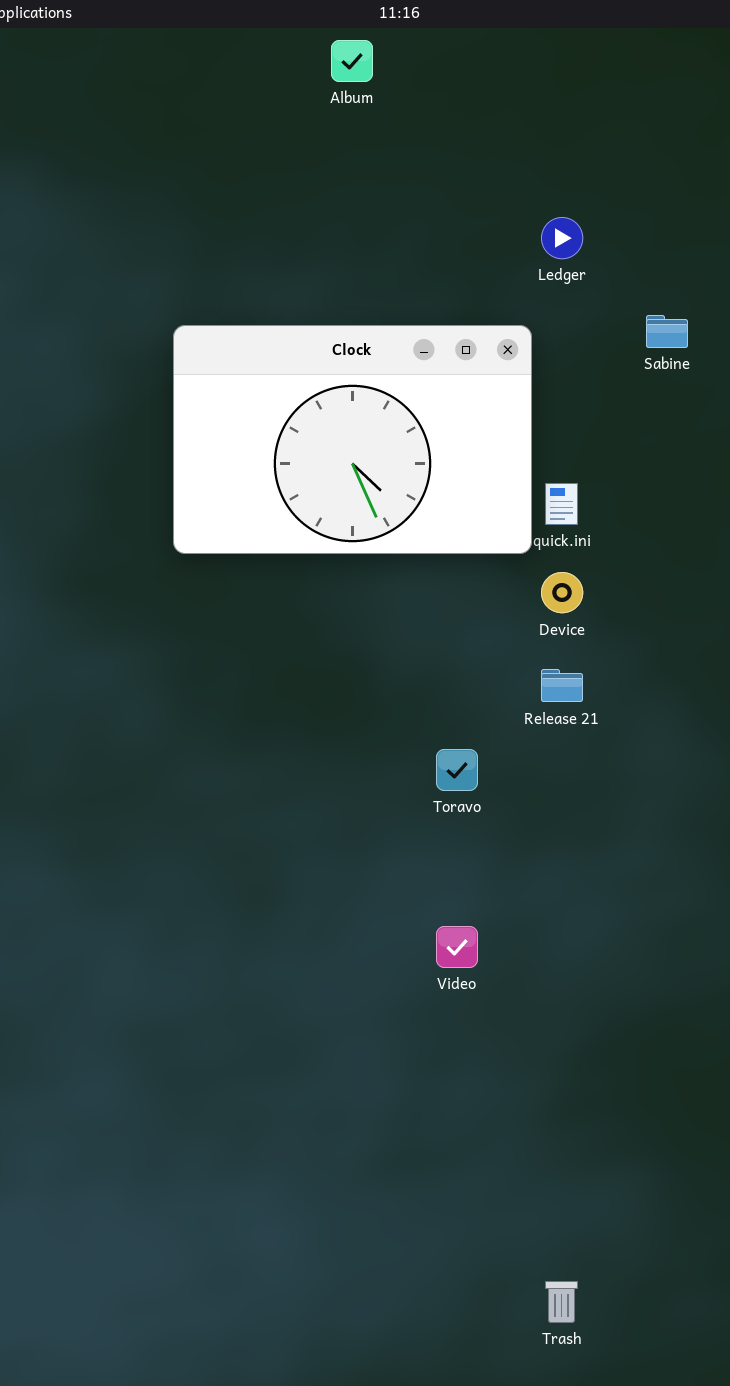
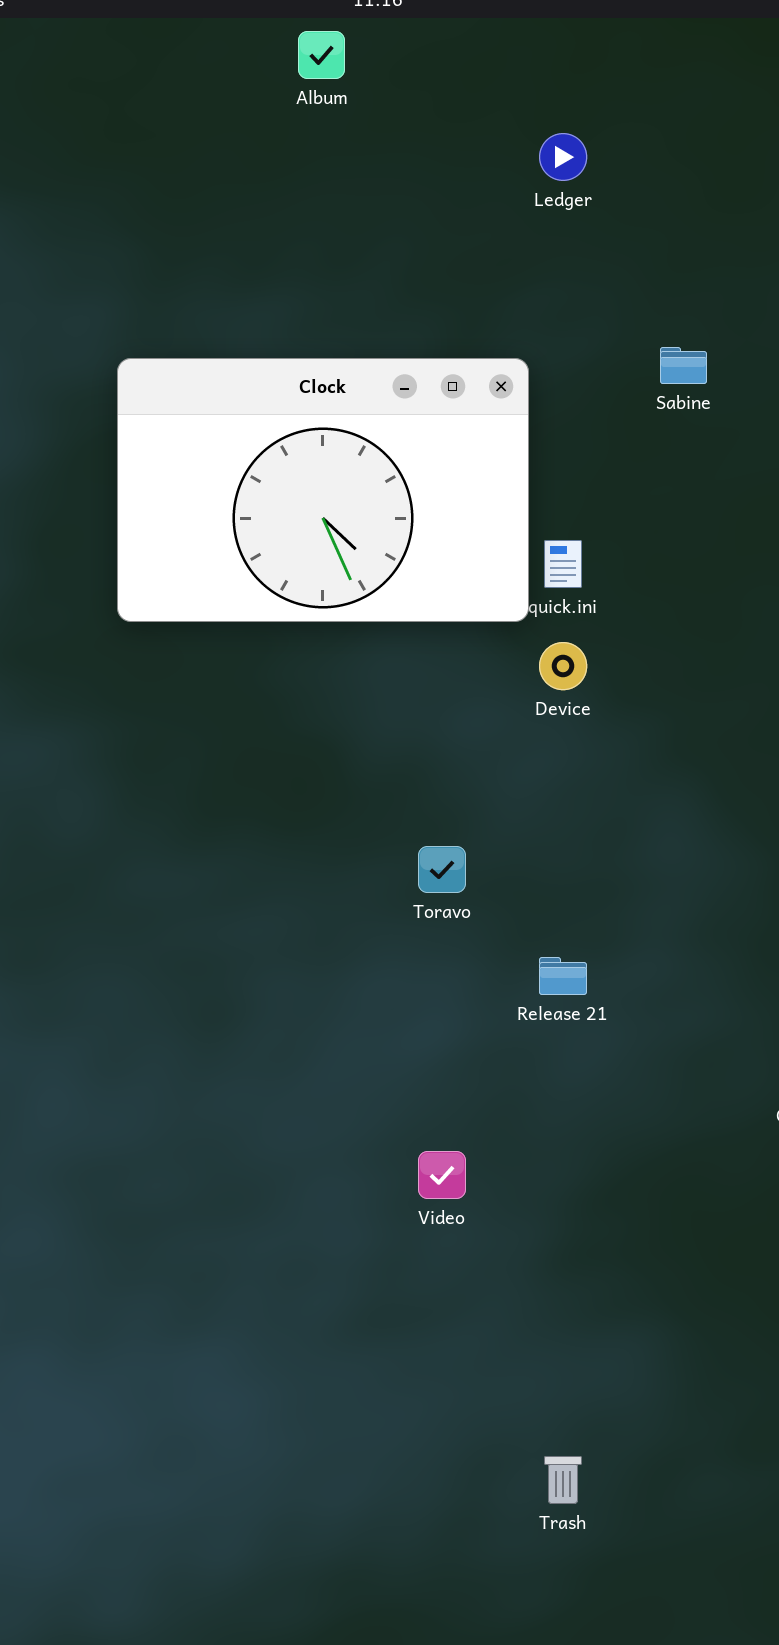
Ledger: [541,217,583,259] -> [539,133,587,181], moved
Release 21: [541,669,583,702] -> [539,957,587,995], moved
Video: [436,926,478,968] -> [418,1151,466,1199], moved

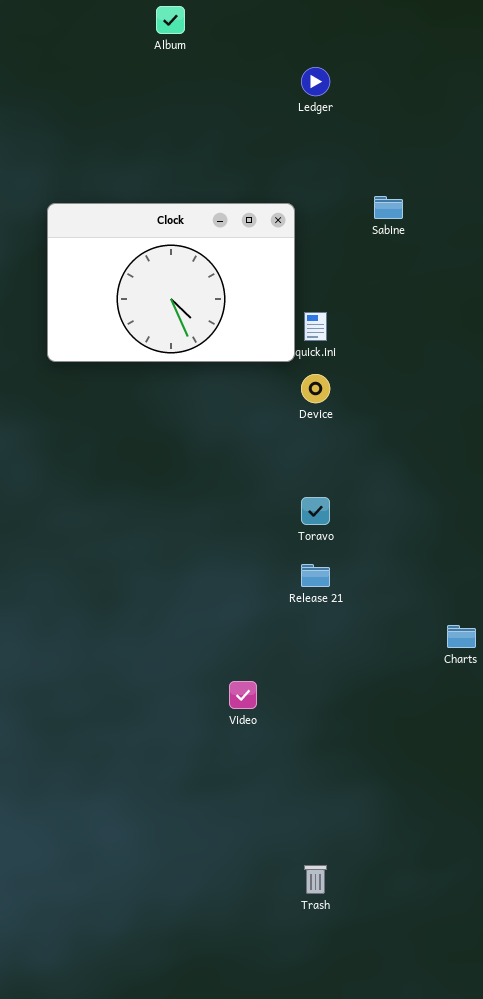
Toravo: [418,846,466,893] -> [301,497,330,525], moved

